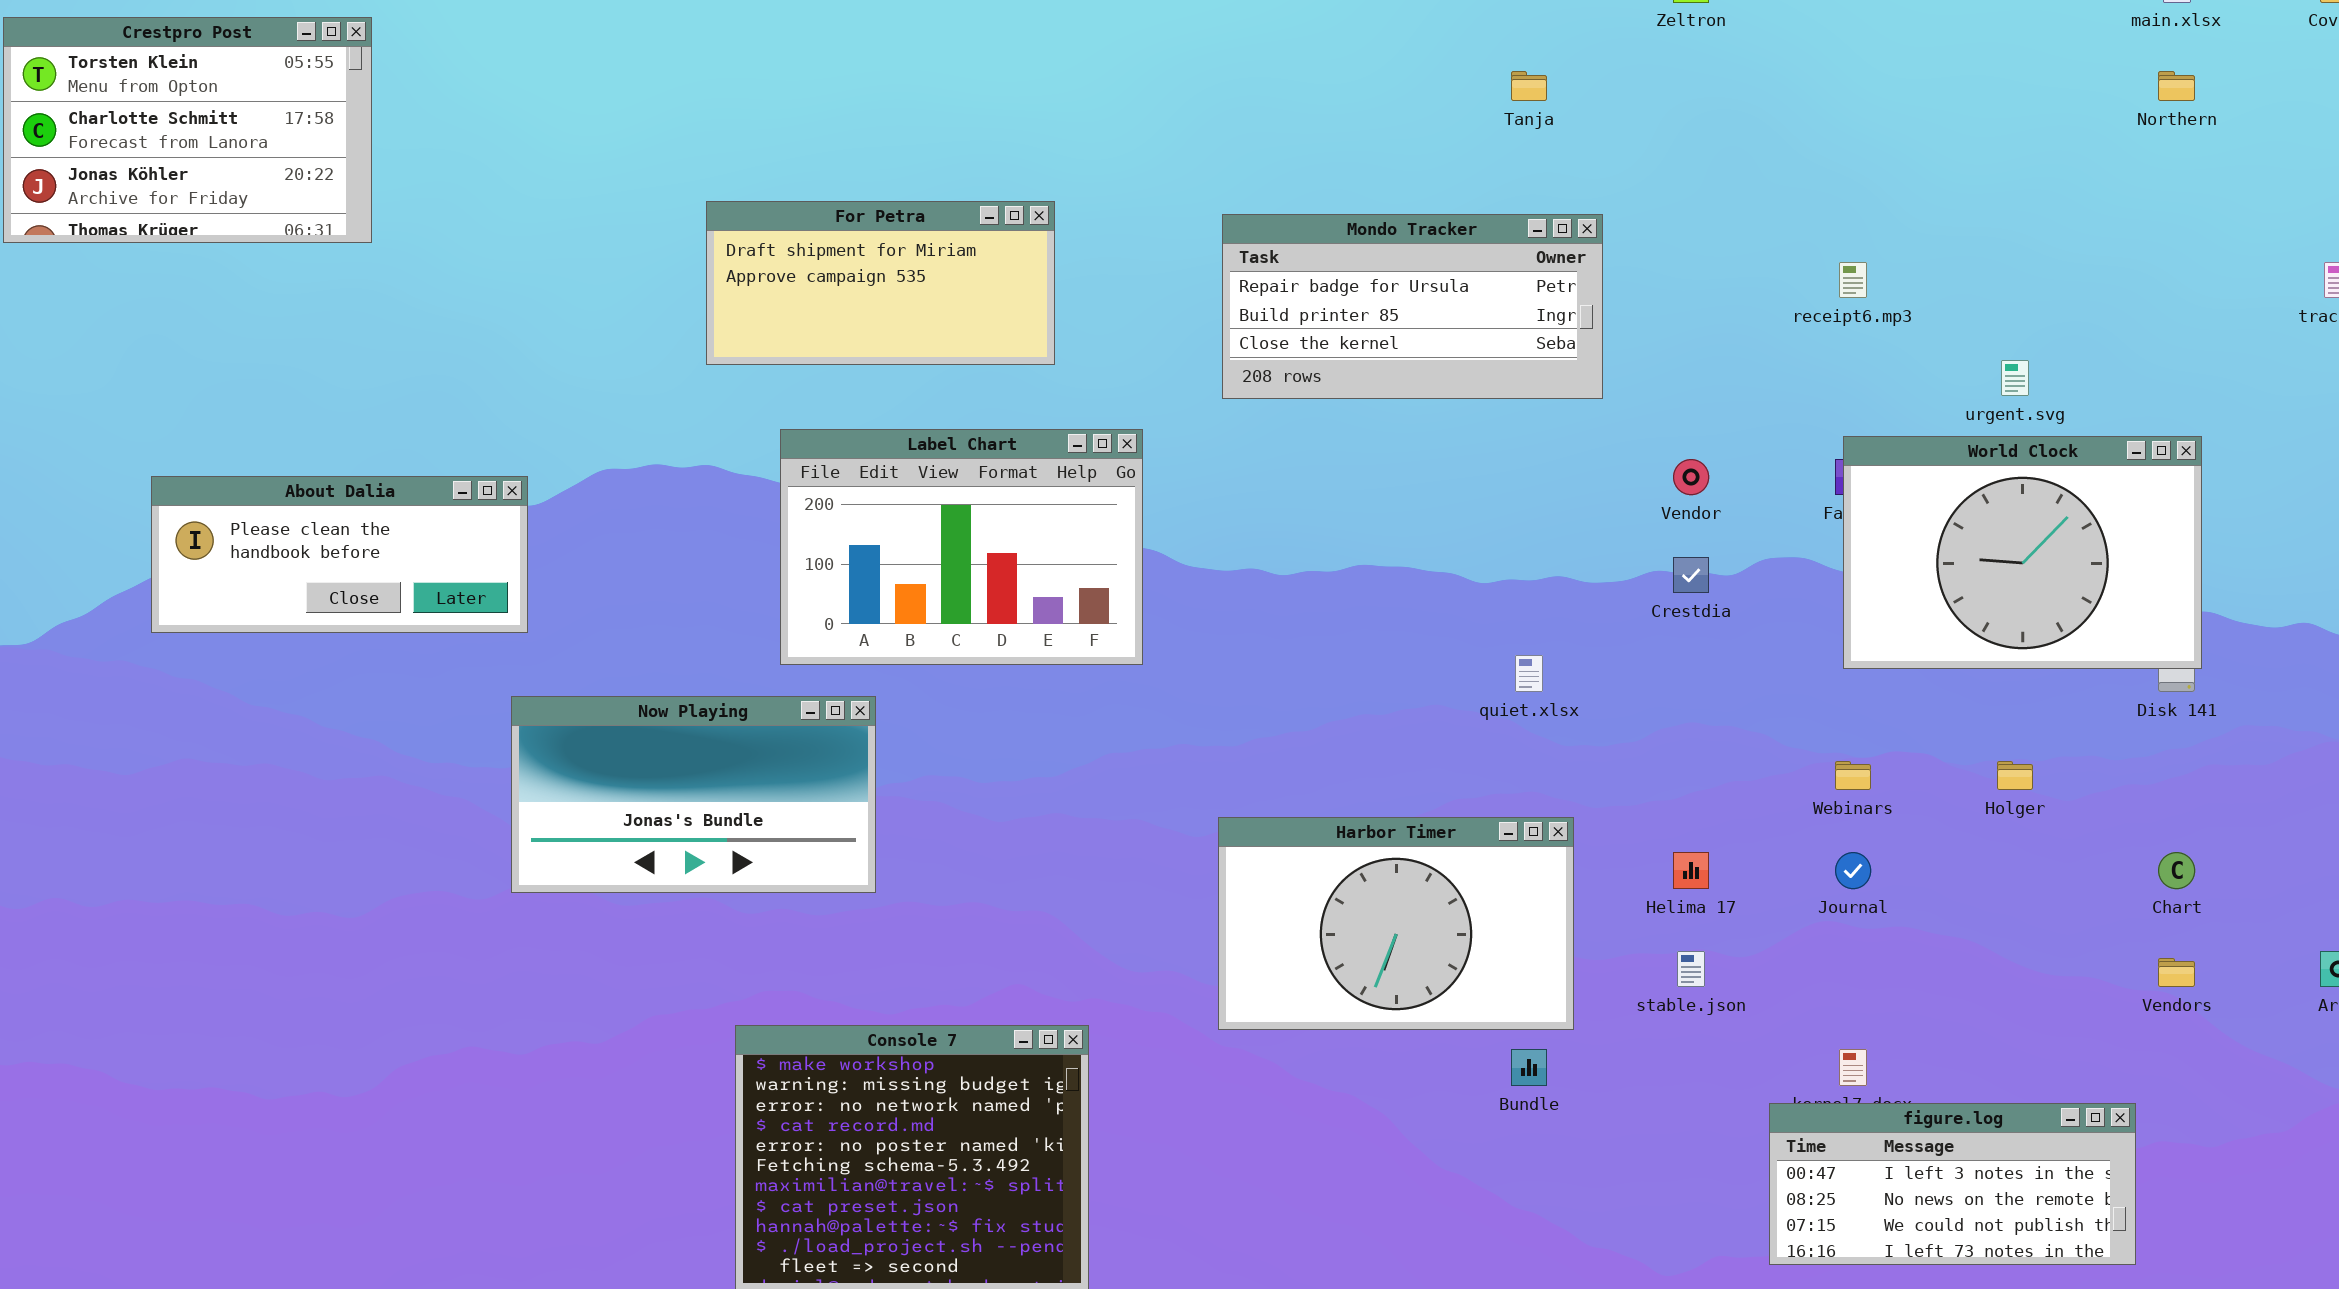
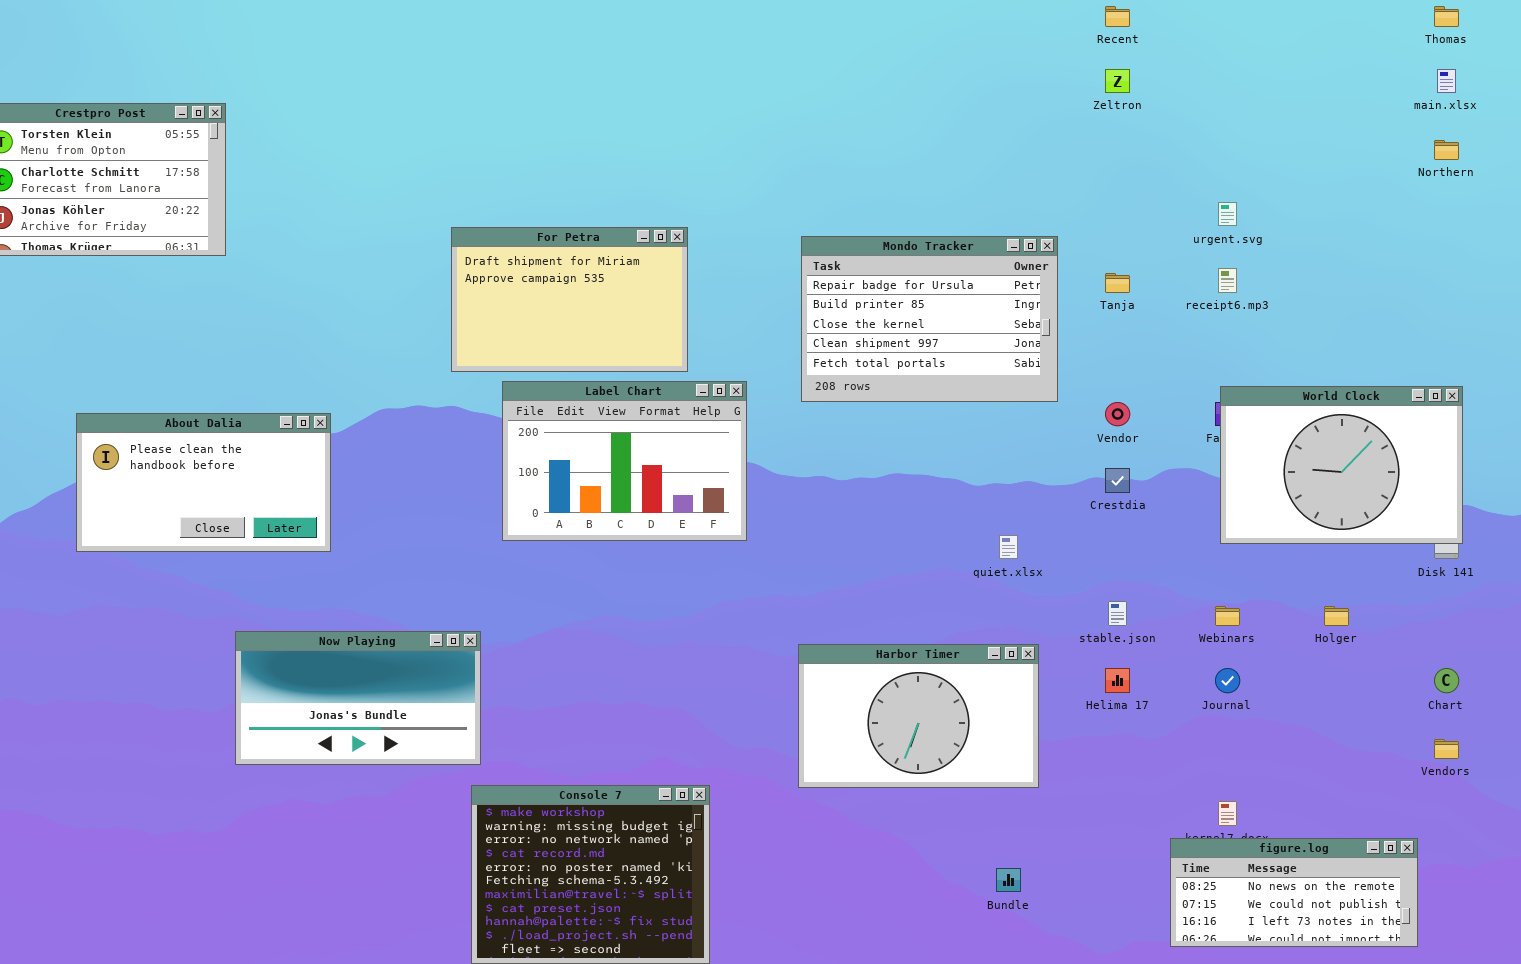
Tanja: [1511,71,1547,101] -> [1105,273,1130,293], moved
For Petra: [706,201,1055,365] -> [451,227,688,372], resized
Mondo Tracker: [1222,214,1603,399] -> [801,236,1058,402], resized
urgent.svg: [2001,360,2029,396] -> [1218,202,1237,226], moved
About Dalia: [151,476,528,633] -> [76,413,331,552], resized
Now Playing: [511,696,876,893] -> [235,631,481,765], moved
stable.json: [1677,951,1705,987] -> [1108,601,1127,626], moved
Bundle: [1511,1049,1547,1086] -> [996,868,1021,892], moved
figure.log: [1769,1103,2136,1265] -> [1170,838,1418,947], scrolled down 1 row

